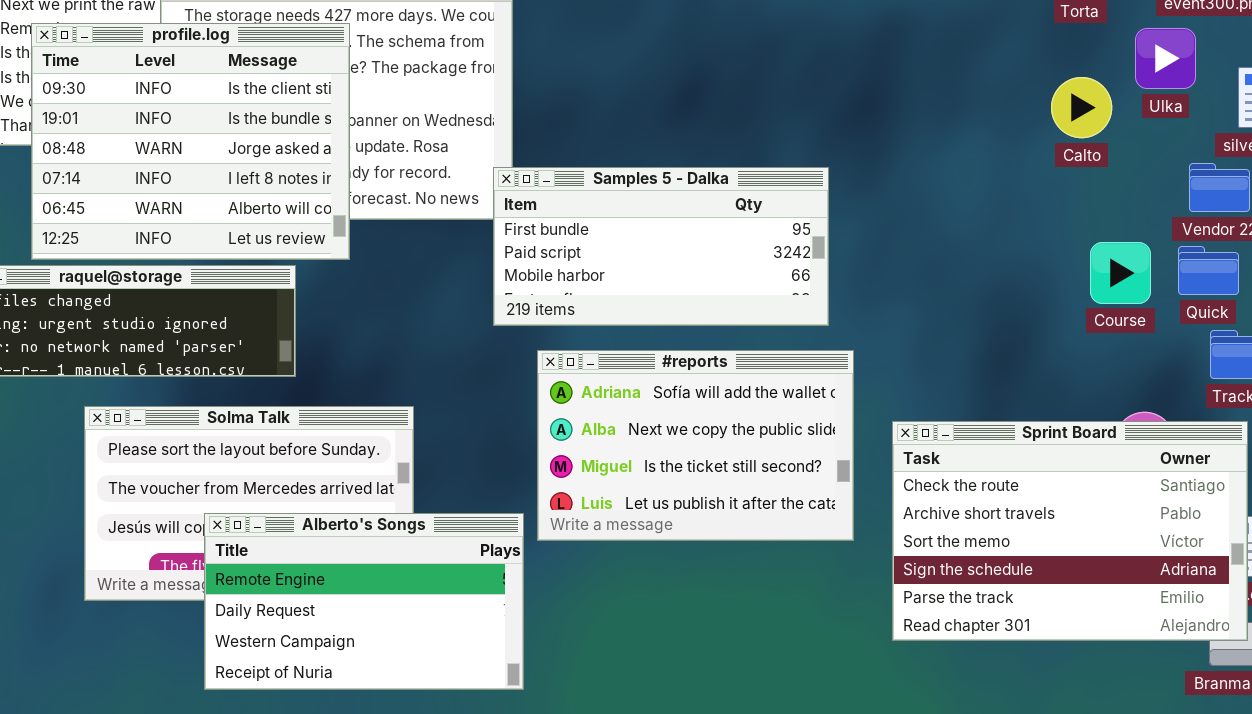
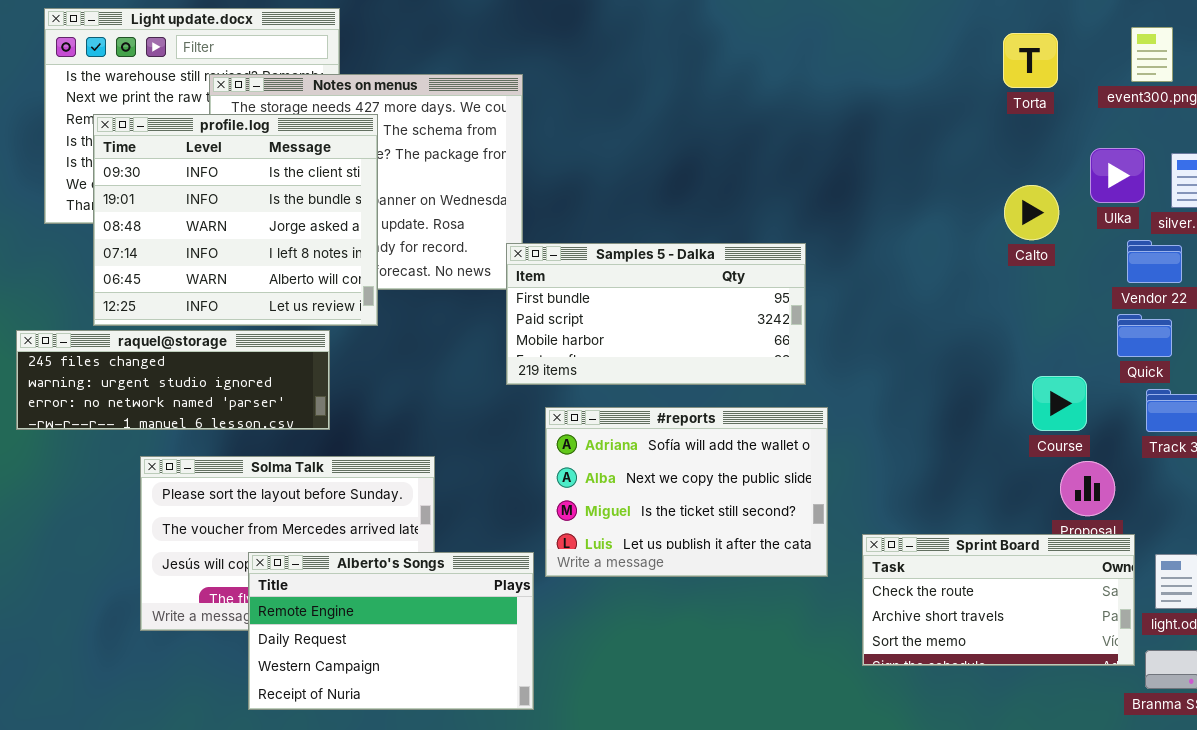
Ulka: [1135,28,1196,89] -> [1090,148,1145,203], moved
Calto: [1051,77,1112,138] -> [1004,185,1059,240], moved
Course: [1090,242,1151,304] -> [1032,376,1087,431], moved
Sprint Board: [892,421,1248,641] -> [862,534,1135,666], resized

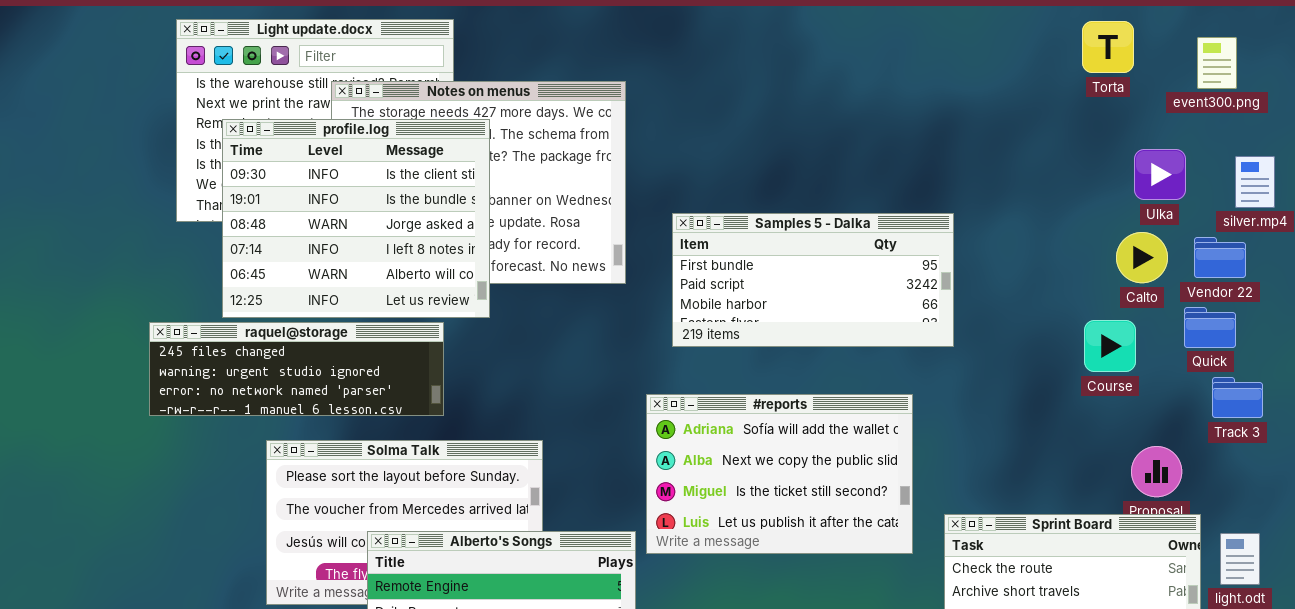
Torta: [1003,33,1058,88] -> [1082,21,1134,73], moved
Ulka: [1090,148,1145,203] -> [1134,149,1186,200], moved
Calto: [1004,185,1059,240] -> [1116,232,1168,283], moved
Samples 5 - Dalka: [506,243,806,385] -> [672,213,954,347], moved
Course: [1032,376,1087,431] -> [1084,320,1136,372], moved

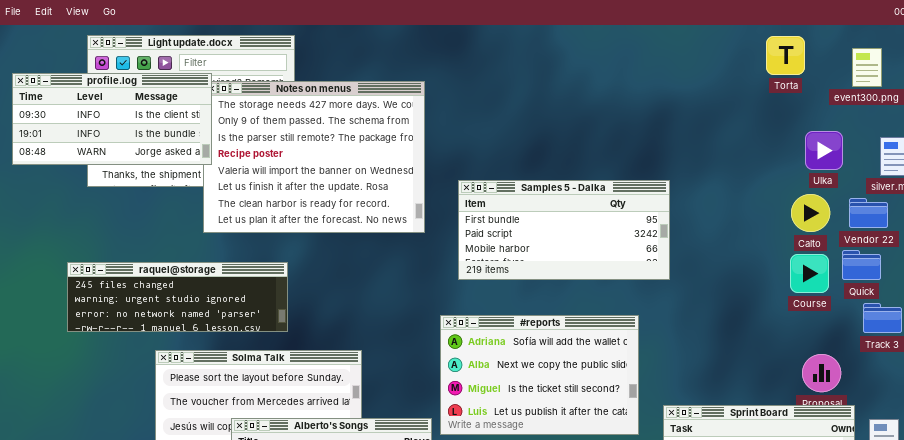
profile.log: [222,119,490,318] -> [12,73,212,165], moved, resized
Course: [1084,320,1136,372] -> [790,254,829,293], moved

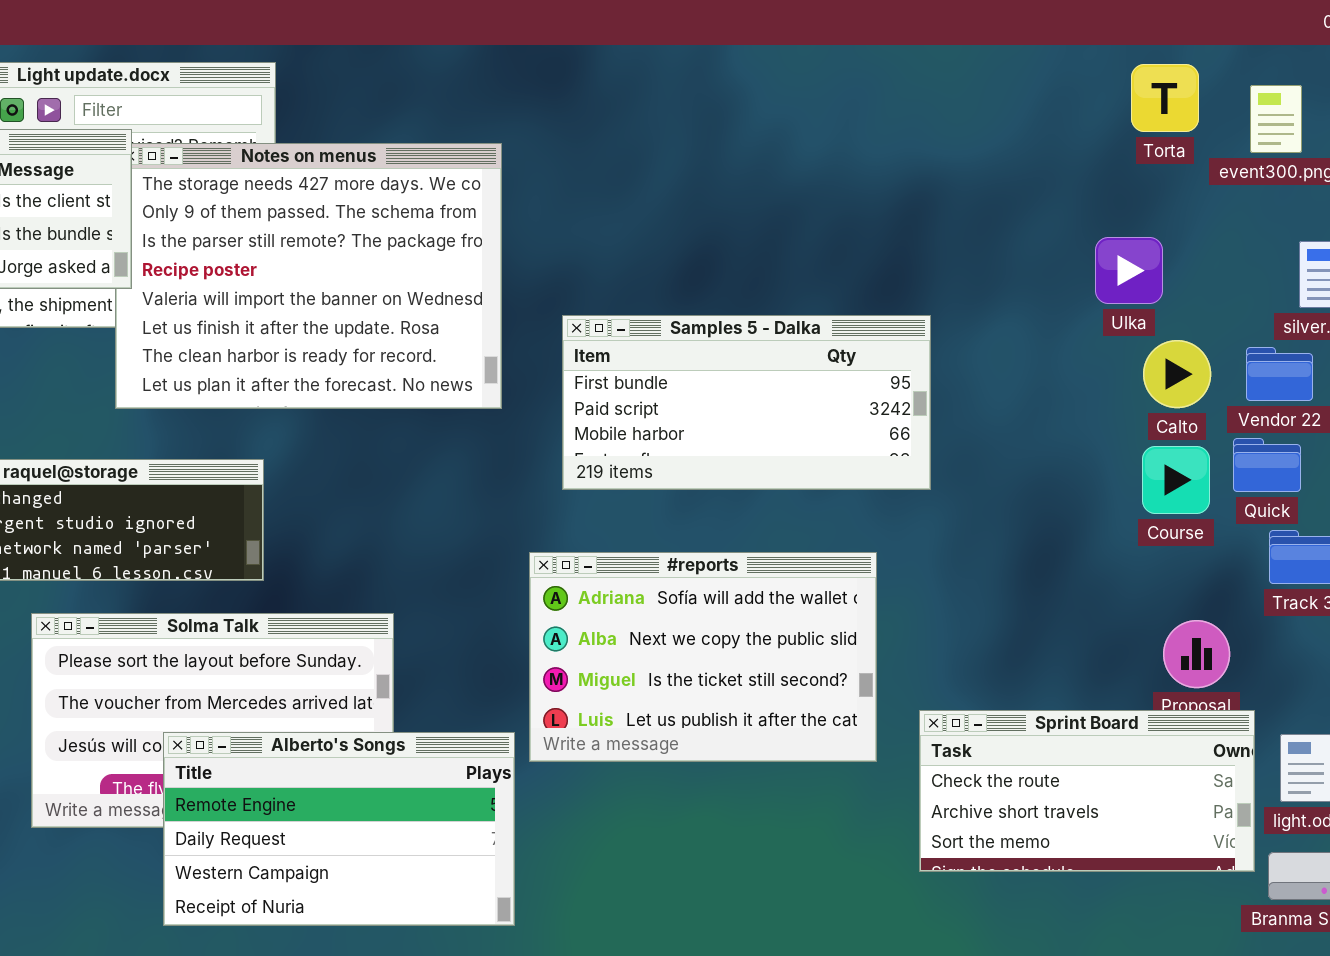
Torta: [766,36,805,75] -> [1131,64,1199,132], moved
Ulka: [805,131,843,170] -> [1095,237,1163,304], moved

